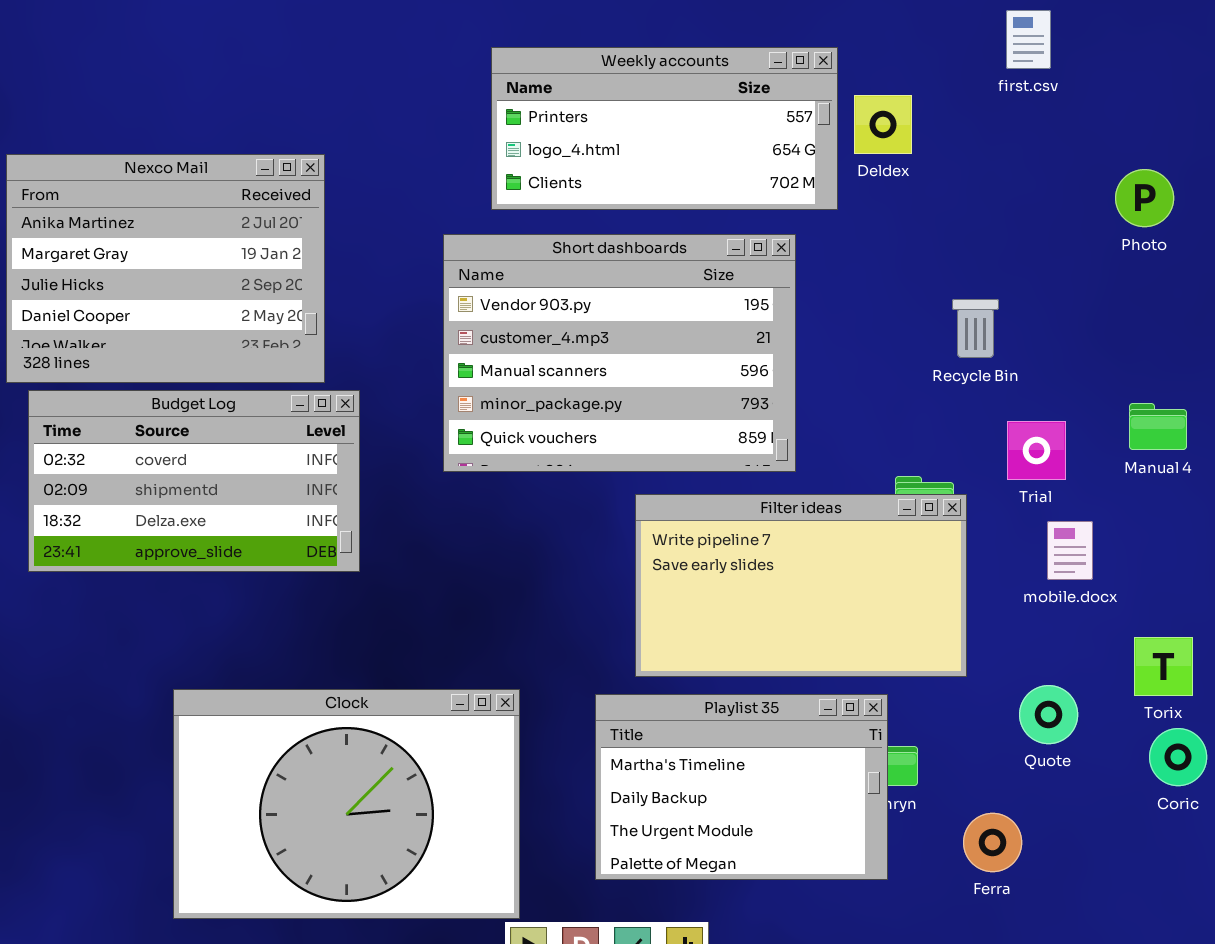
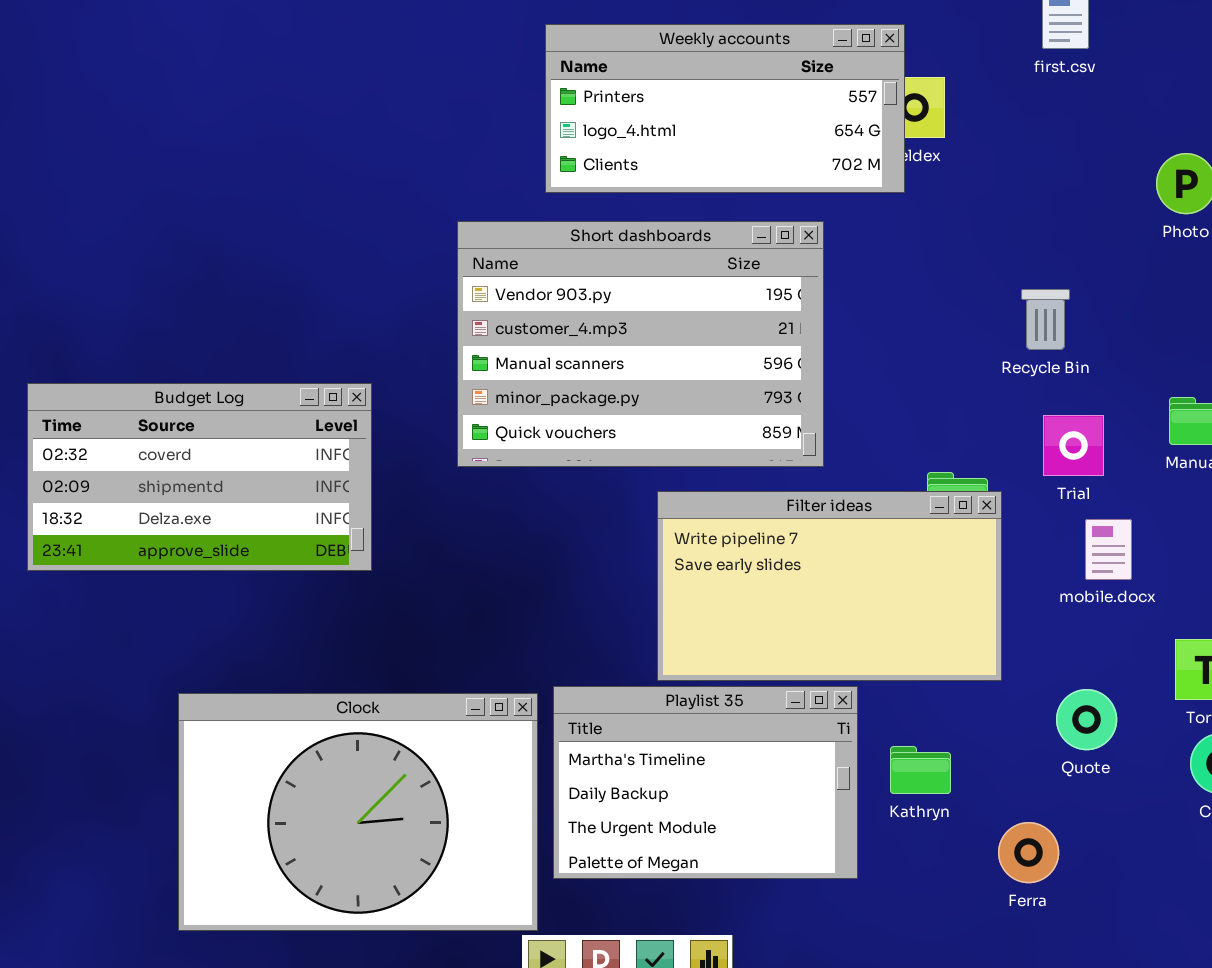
Weekly accounts: [491,47,838,210] -> [545,24,905,193], moved
Nexco Mail: [6,154,325,383] -> none, closed
Recycle Bin: [952,299,999,358] -> [1021,289,1070,350], moved
Playlist 35: [595,694,888,880] -> [553,686,858,879], moved

